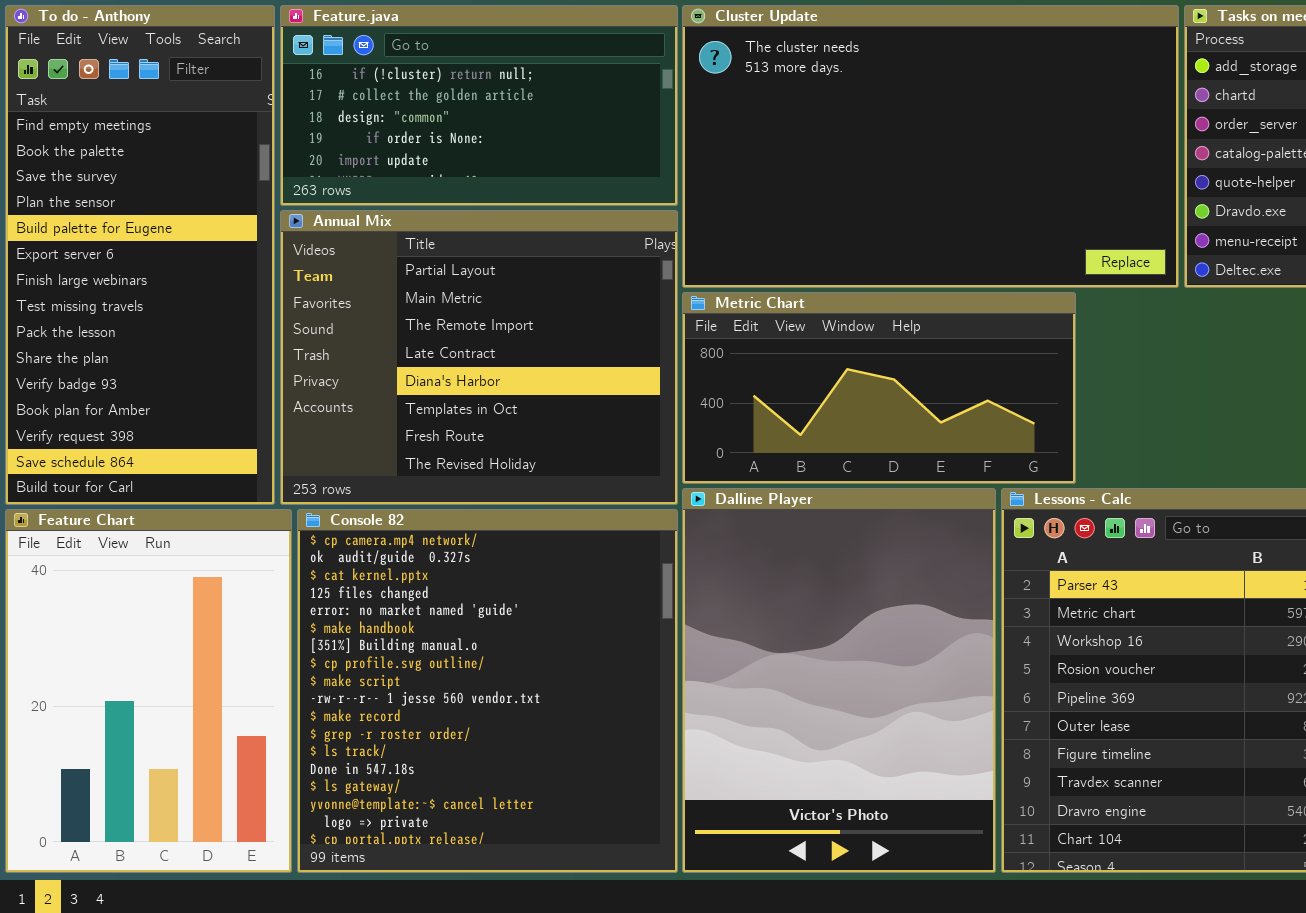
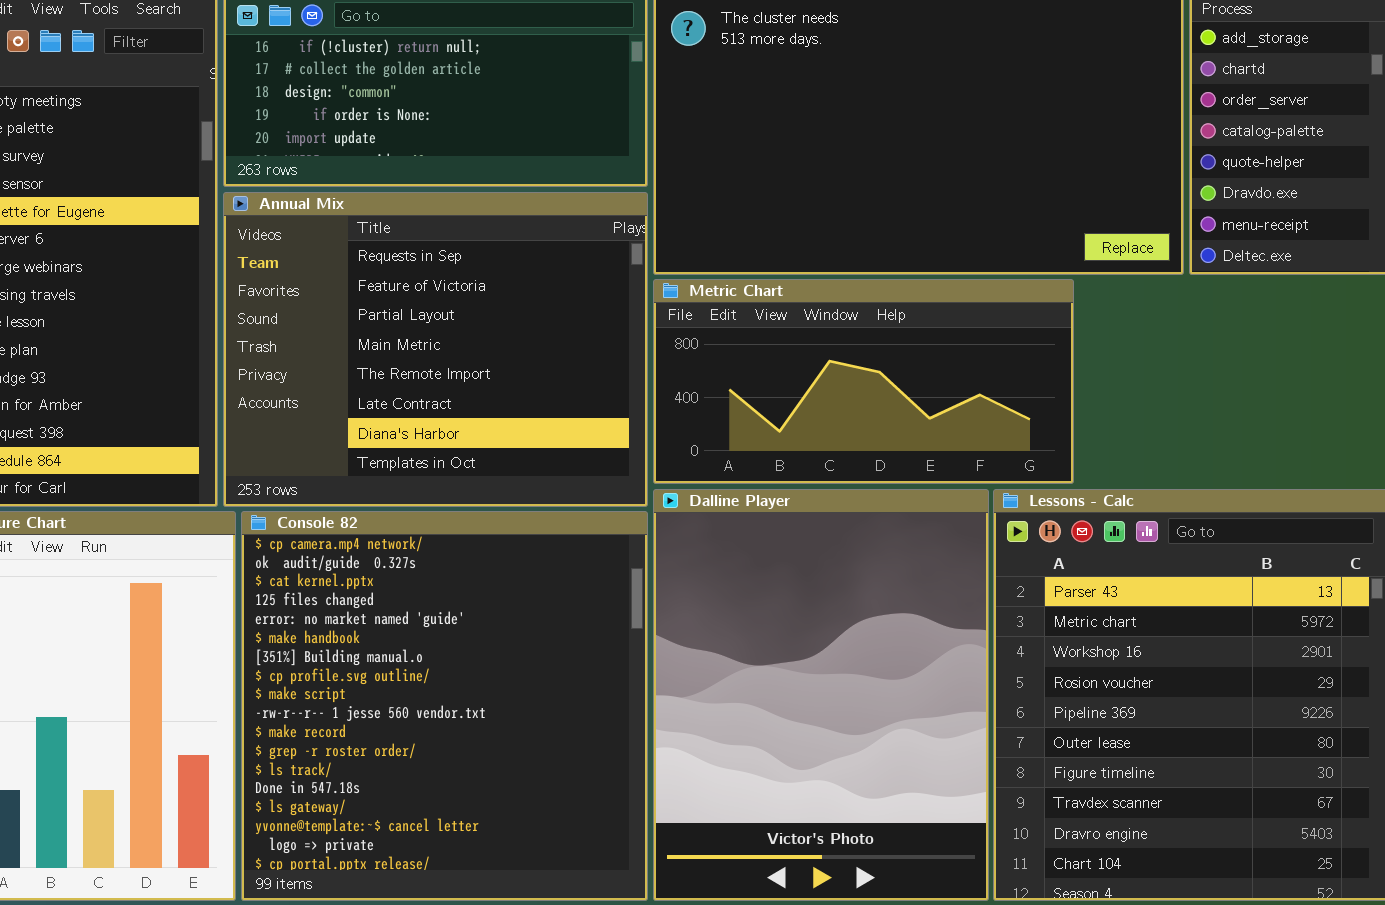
Annual Mix: [280,210,678,505] -> [223,192,648,507], scrolled up 2 rows

